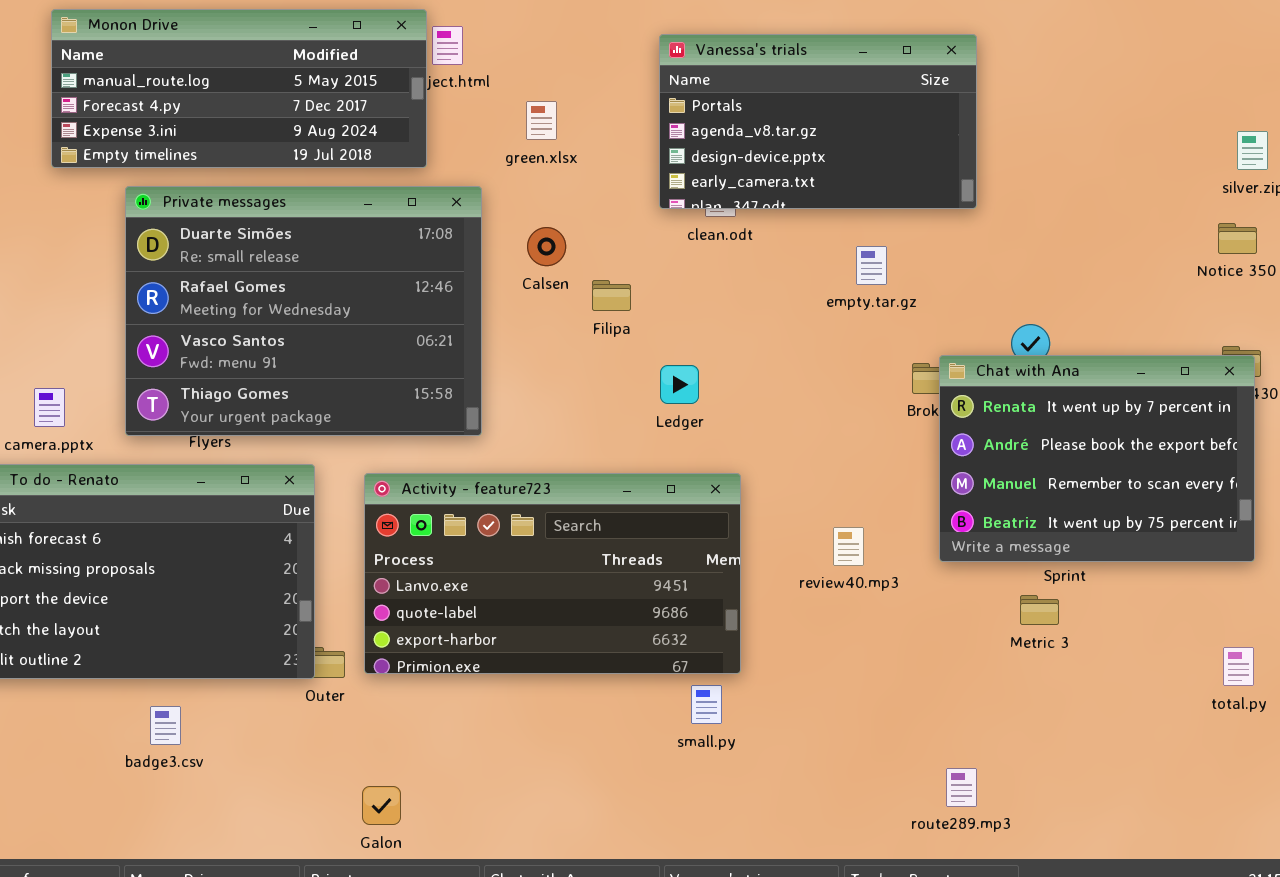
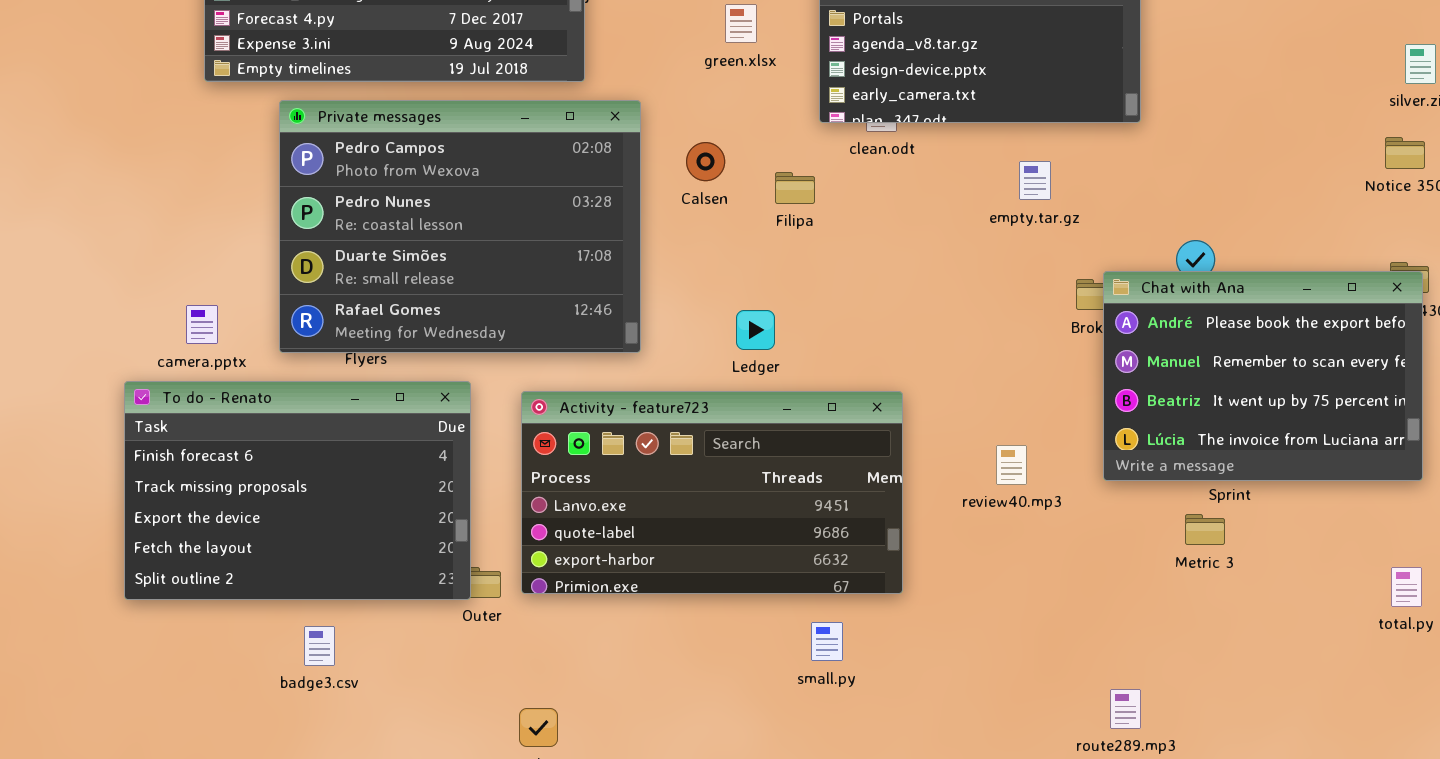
green.xlsx: [526,101,557,140] -> [725,4,757,43], moved
Private messages: [125,186,482,436] -> [279,100,641,353], scrolled up 2 rows
Filipa: [592,280,631,311] -> [775,172,815,204], moved
Chat with Ana: [939,355,1255,562] -> [1103,271,1423,481], scrolled down 1 row
Ledger: [660,365,699,404] -> [736,310,775,350], moved
small.py: [691,685,722,724] -> [811,622,843,661], moved

